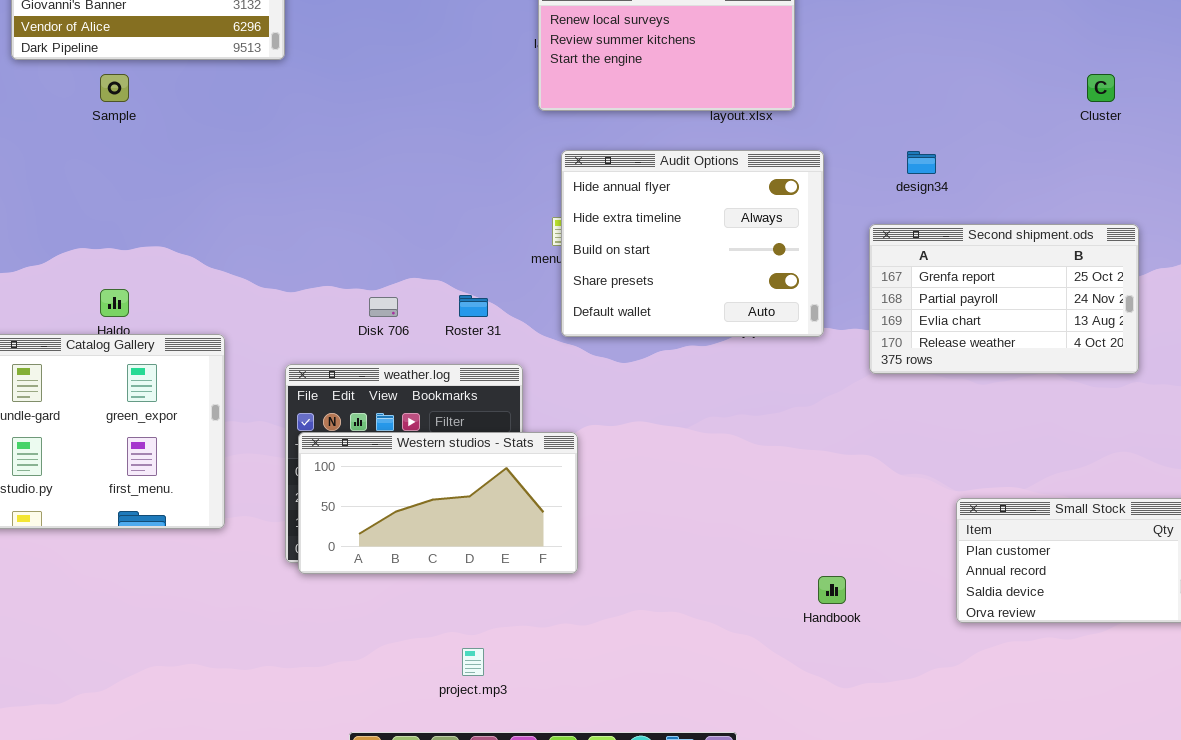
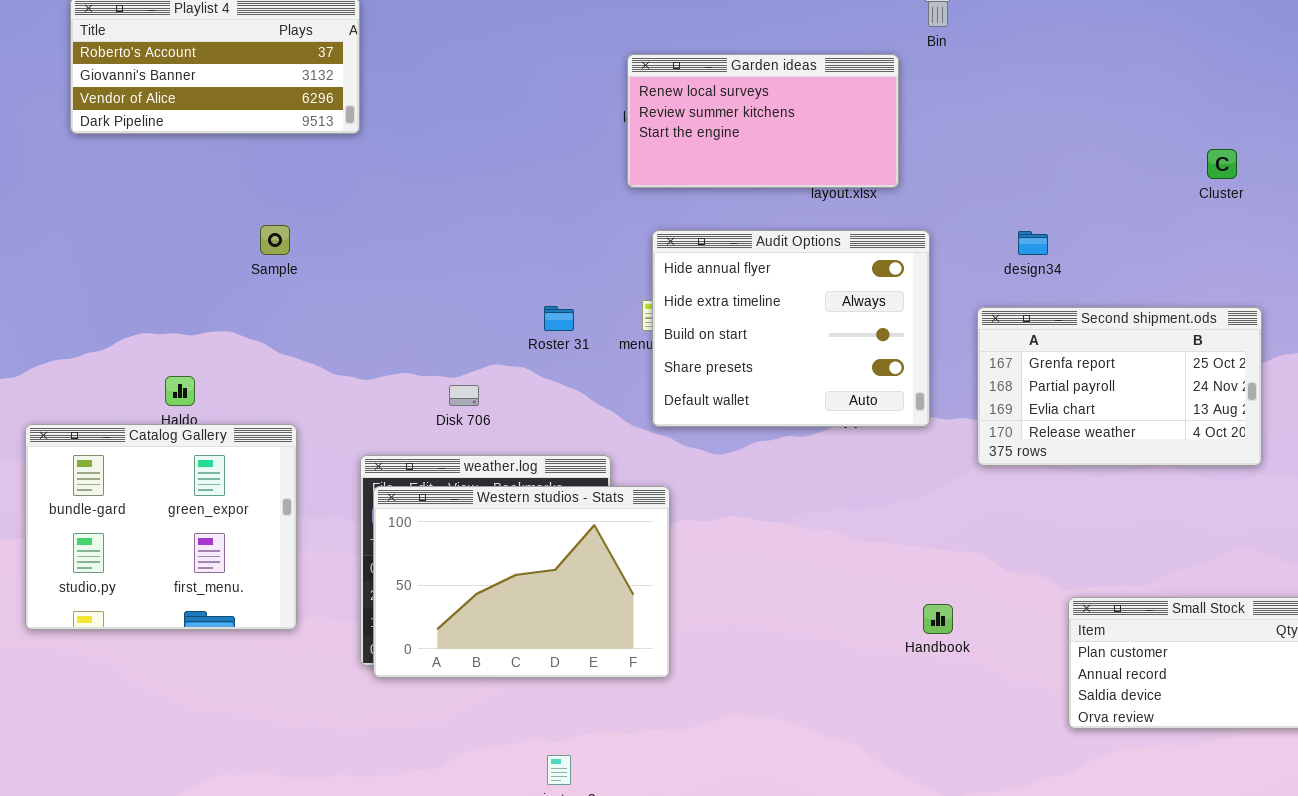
Sample: [100,74,129,102] -> [260,225,290,255], moved
Roster 31: [459,295,488,317] -> [544,306,574,331], moved
Western studios - Stats: [298,432,578,574] -> [373,486,670,678], resized
Handbook: [818,576,846,604] -> [923,604,953,634], moved

